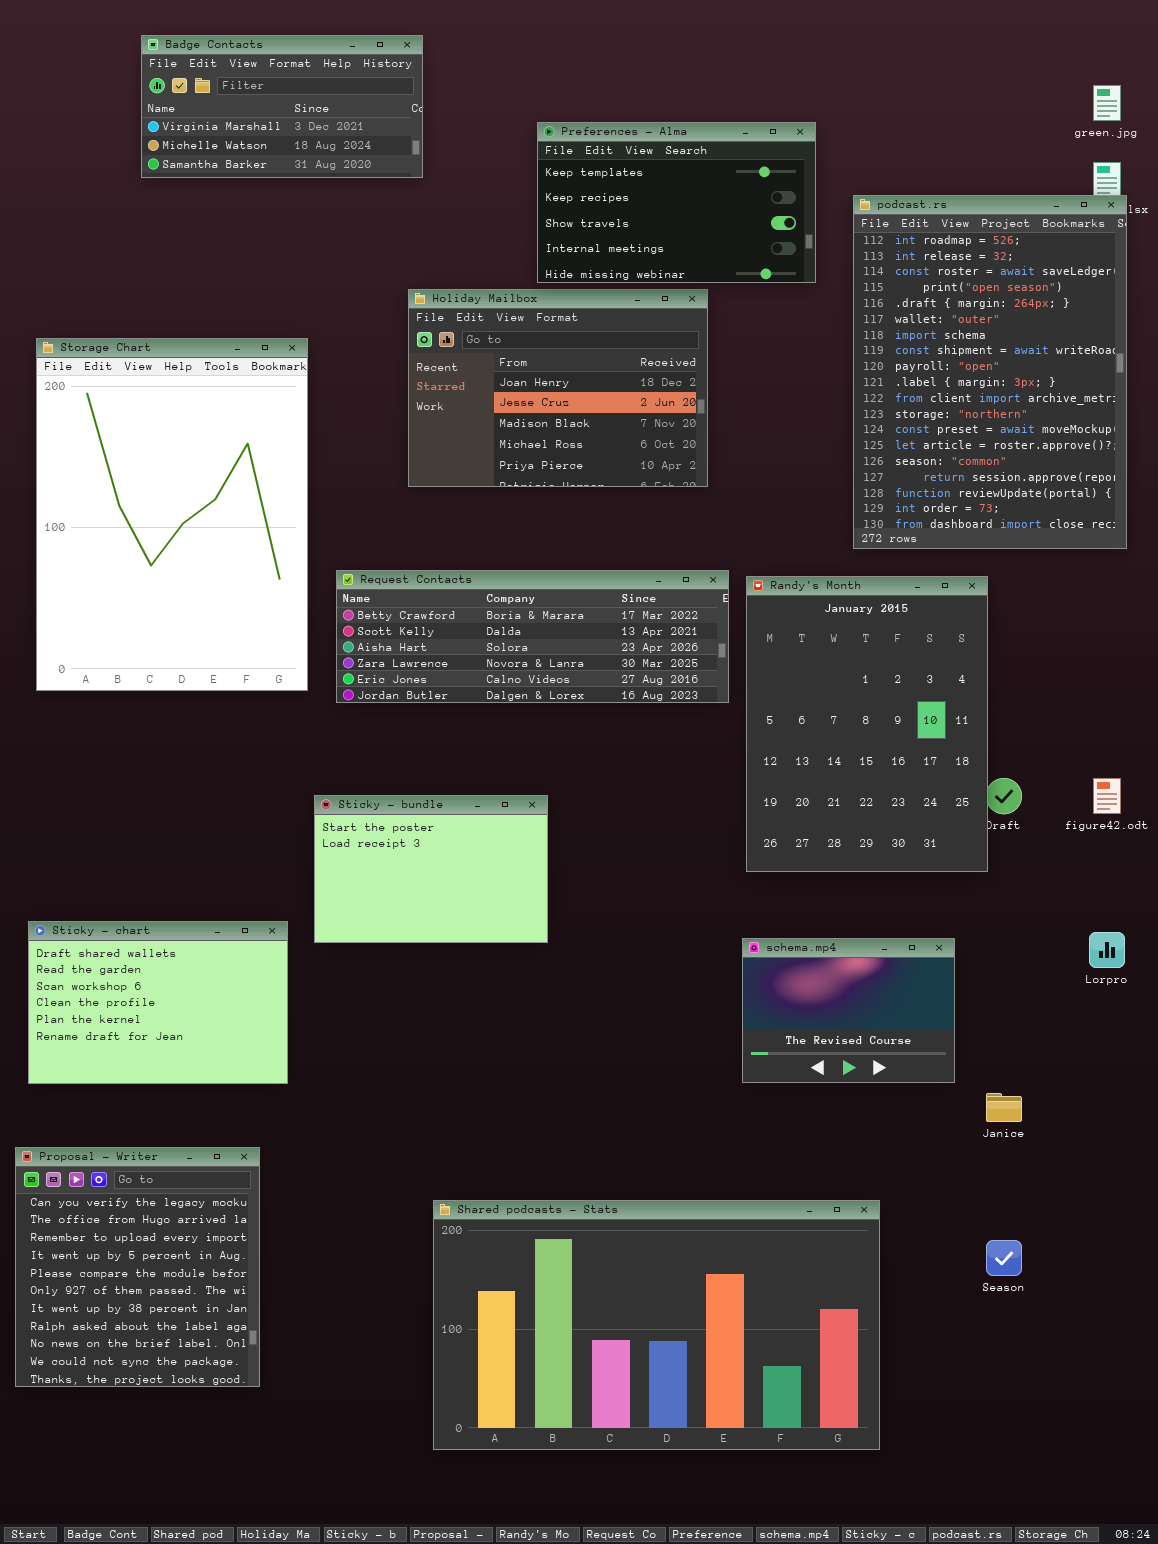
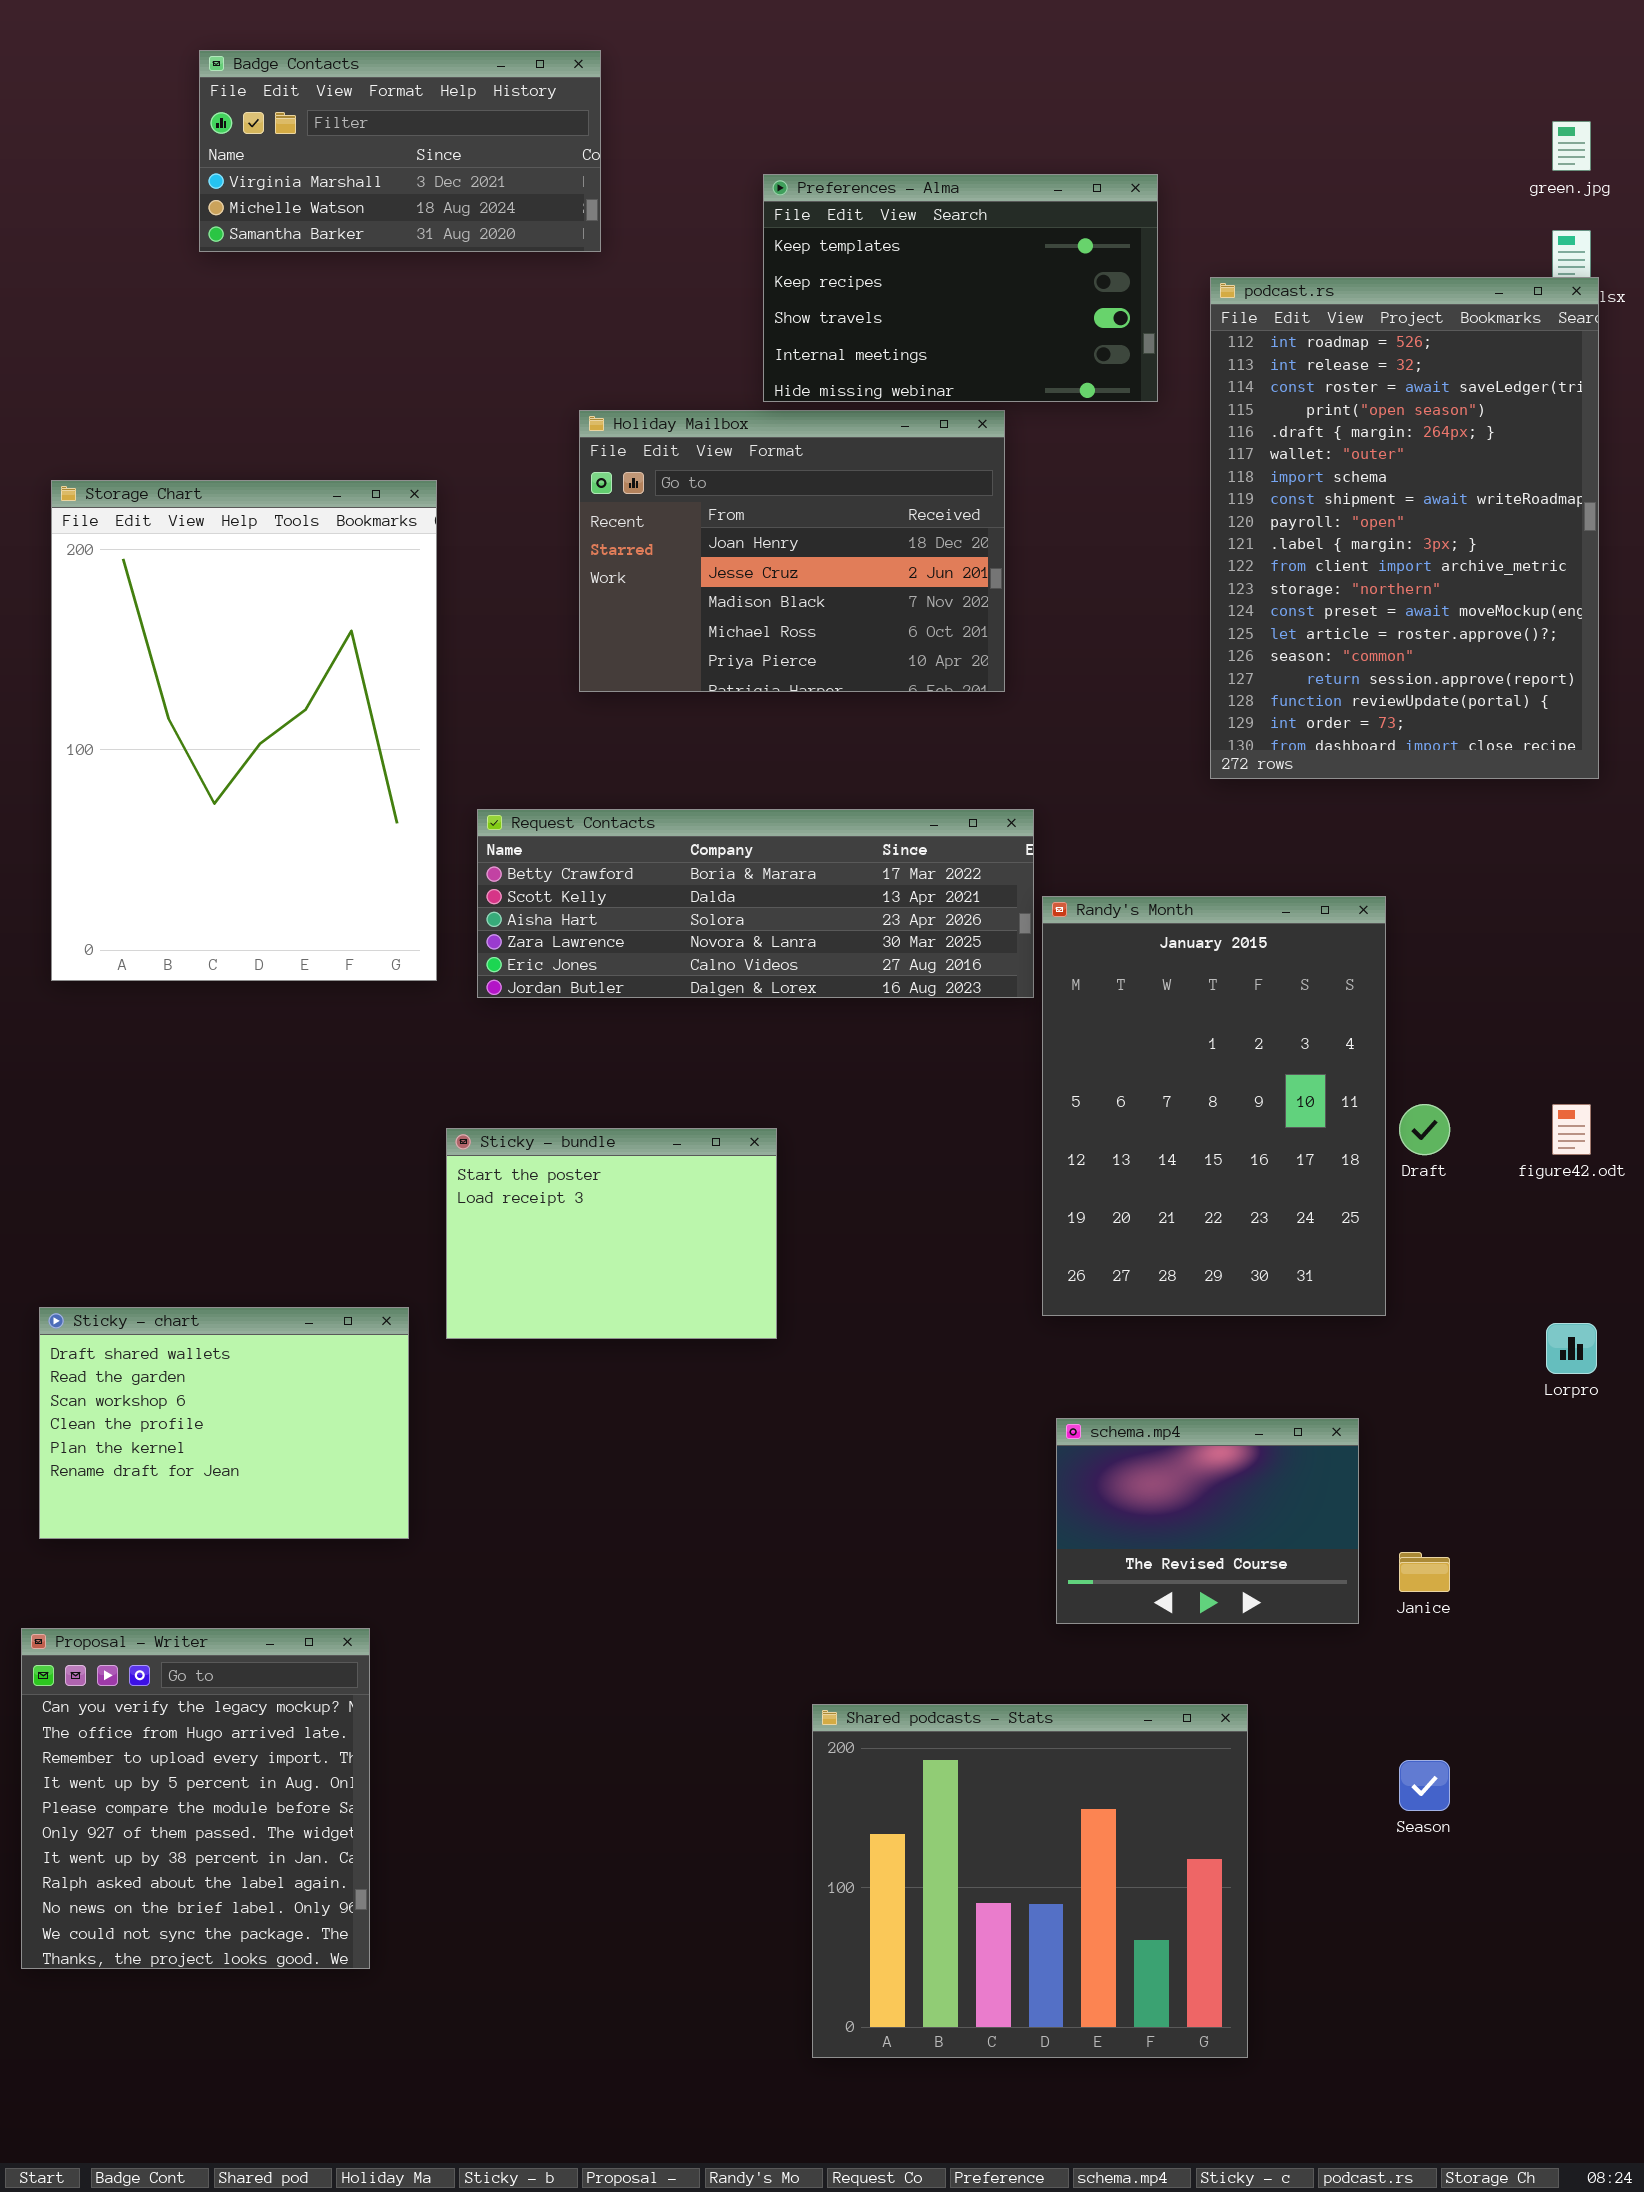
Randy's Month: [746,576,988,872] -> [1042,896,1386,1316], moved
schema.mp4: [742,938,955,1083] -> [1056,1418,1359,1624], moved
Shared podcasts - Stats: [433,1200,880,1450] -> [812,1704,1248,2058], resized

